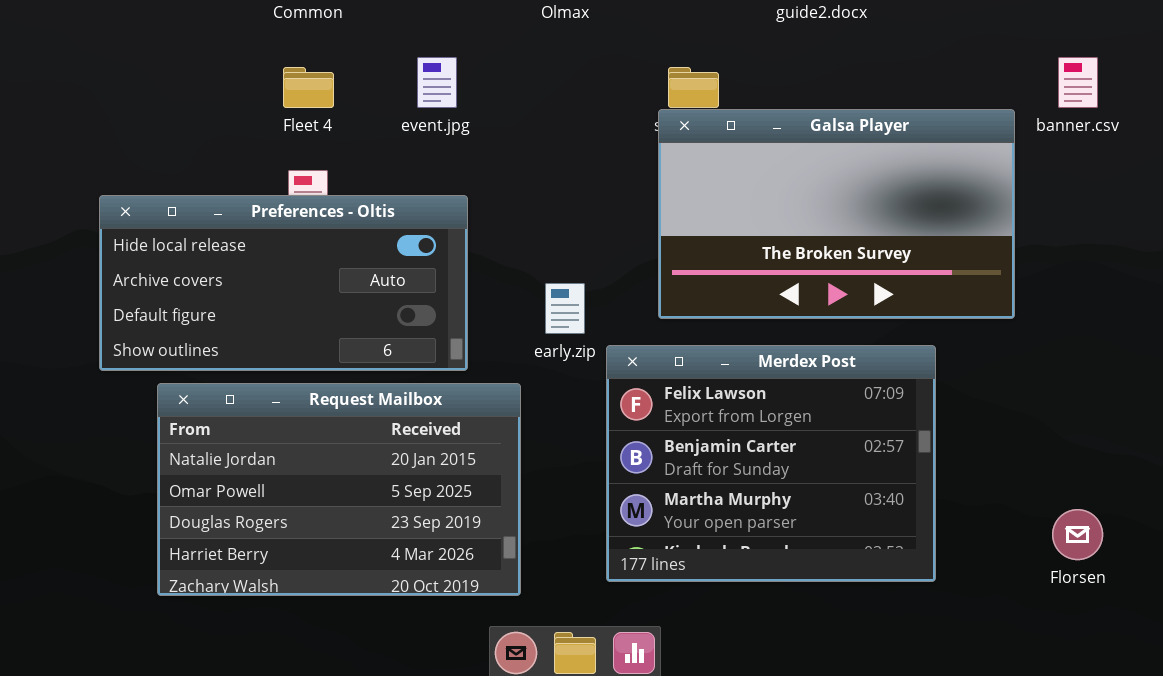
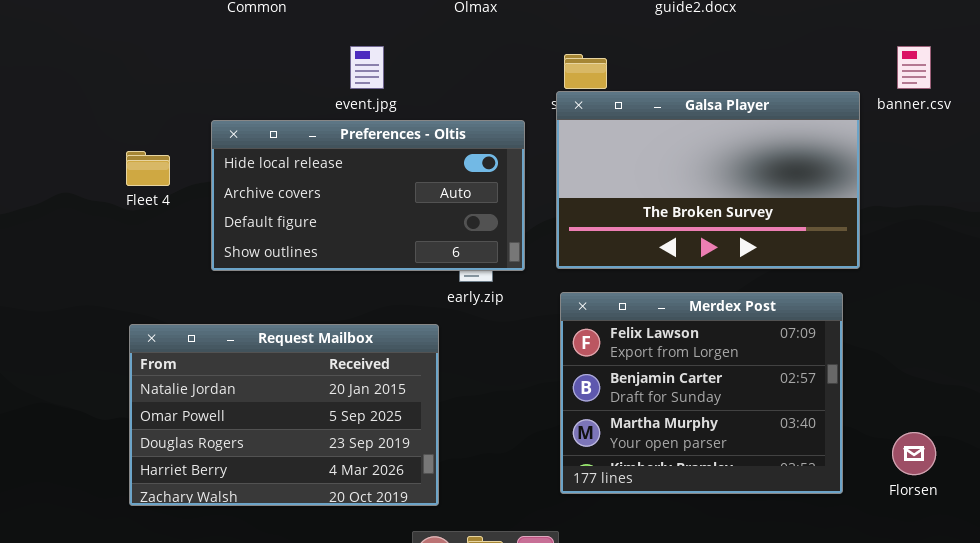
Fleet 4: [283,67,334,108] -> [126,151,170,186], moved
Preferences - Oltis: [99,195,468,371] -> [211,120,525,271], moved
Merdex Post: [606,345,936,582] -> [560,292,843,494], moved

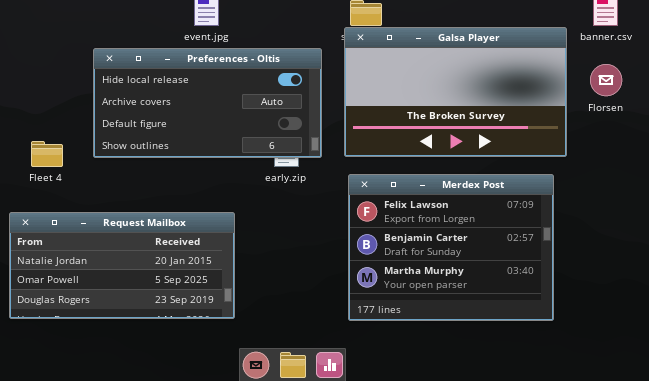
Fleet 4: [126,151,170,186] -> [31,141,63,167], moved
Request Mailbox: [129,324,439,506] -> [9,212,235,319], moved, resized
Florsen: [892,432,936,475] -> [590,64,622,96], moved

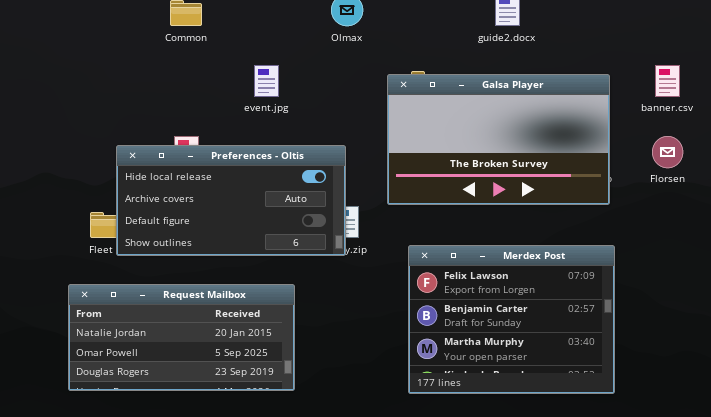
Galsa Player: [344,27,567,157] -> [387,74,610,205], moved
Preferences - Oltis: [93,48,322,158] -> [116,145,346,256], moved

